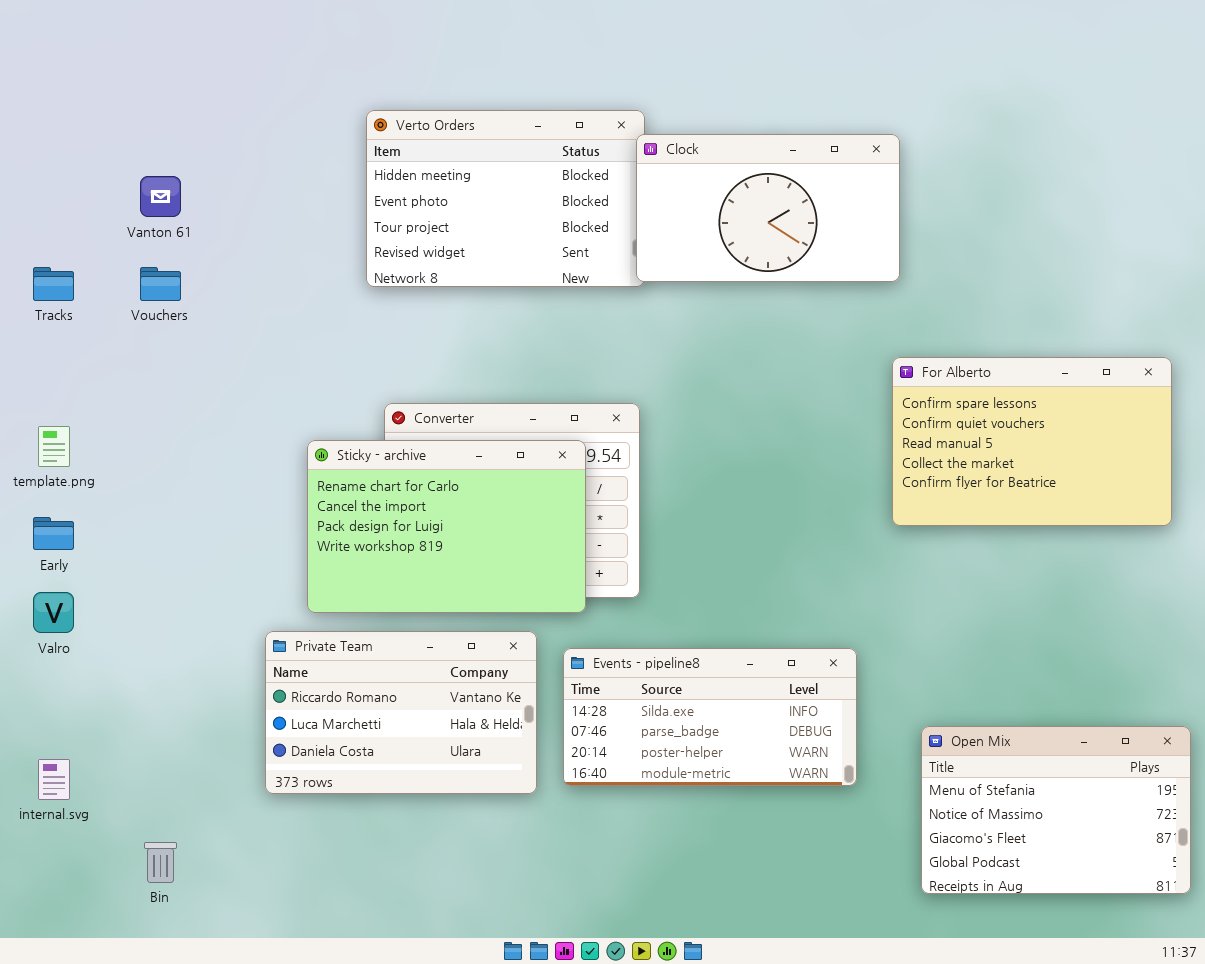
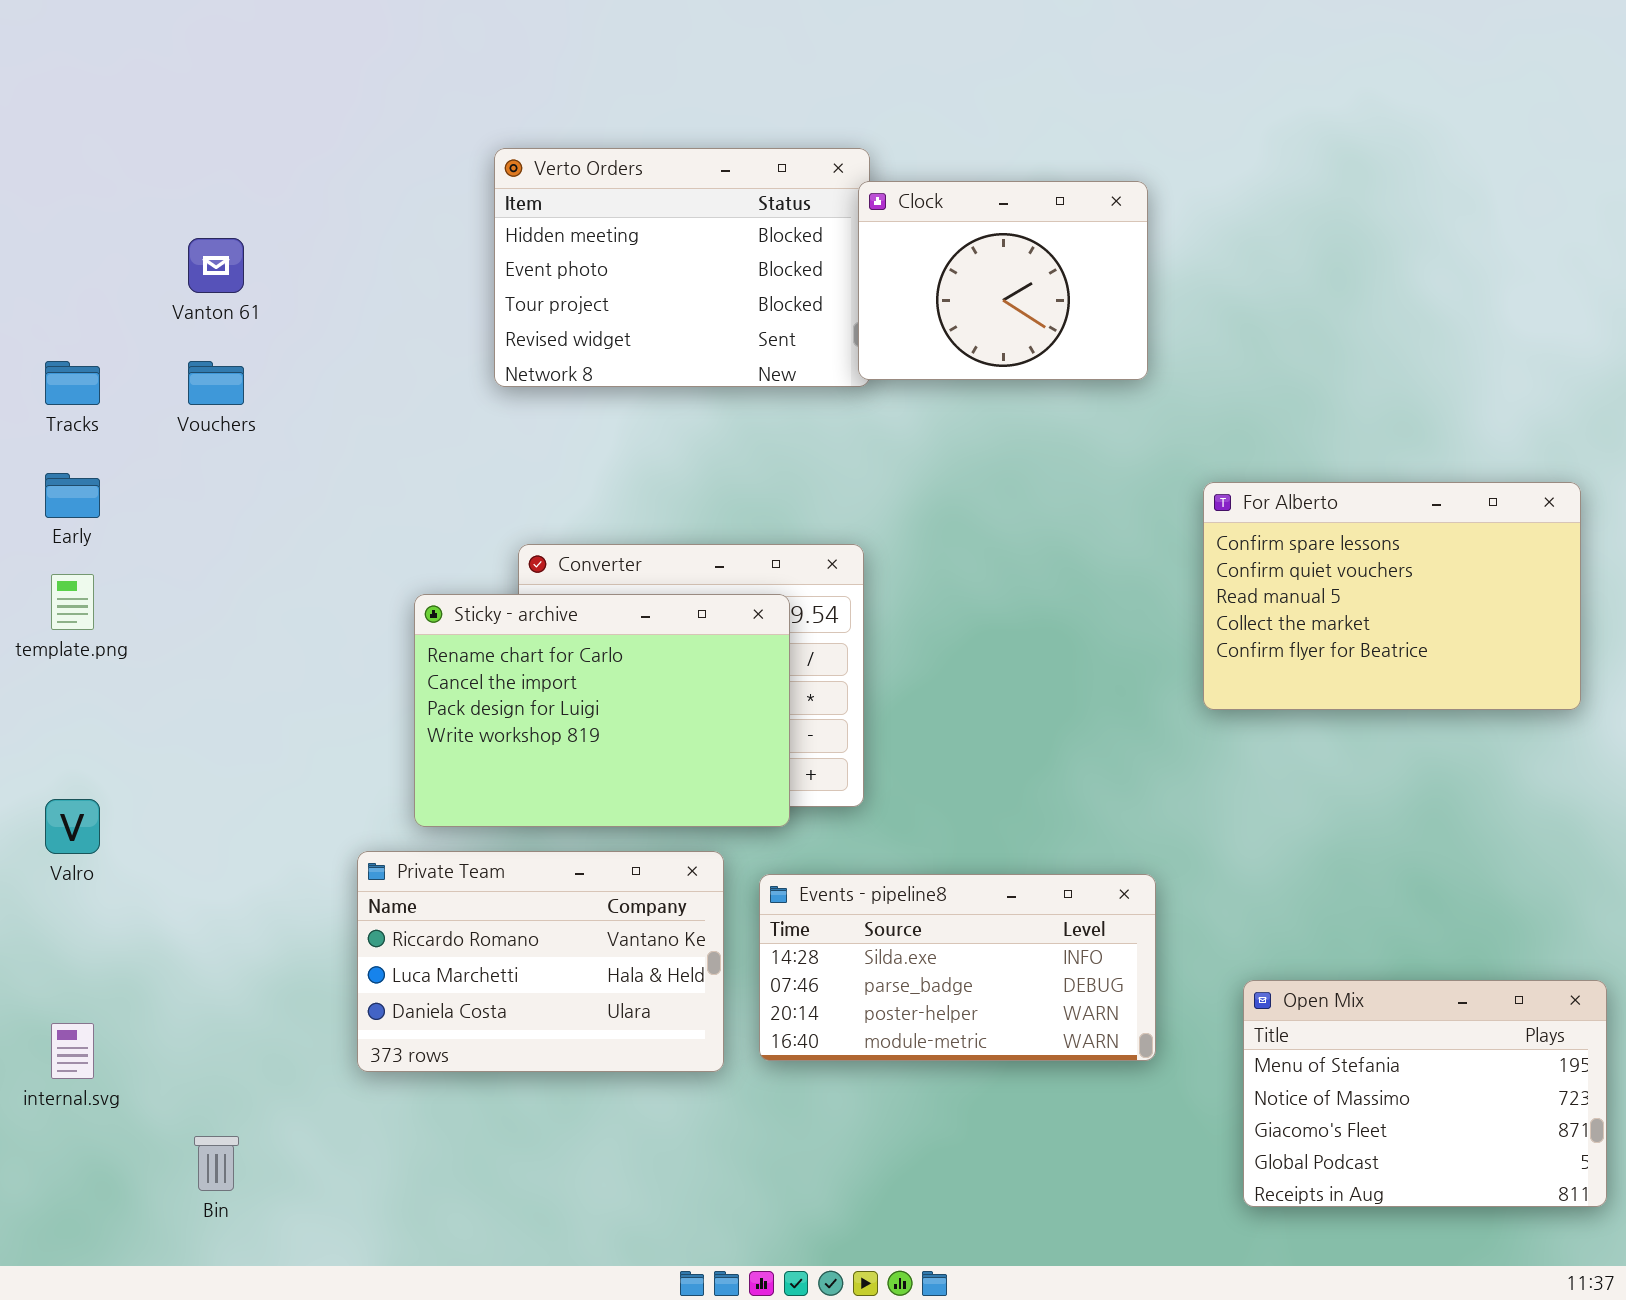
Clock: [636,134,900,282] -> [858,181,1148,380], resized
Early: [33,517,74,550] -> [45,473,100,518], moved

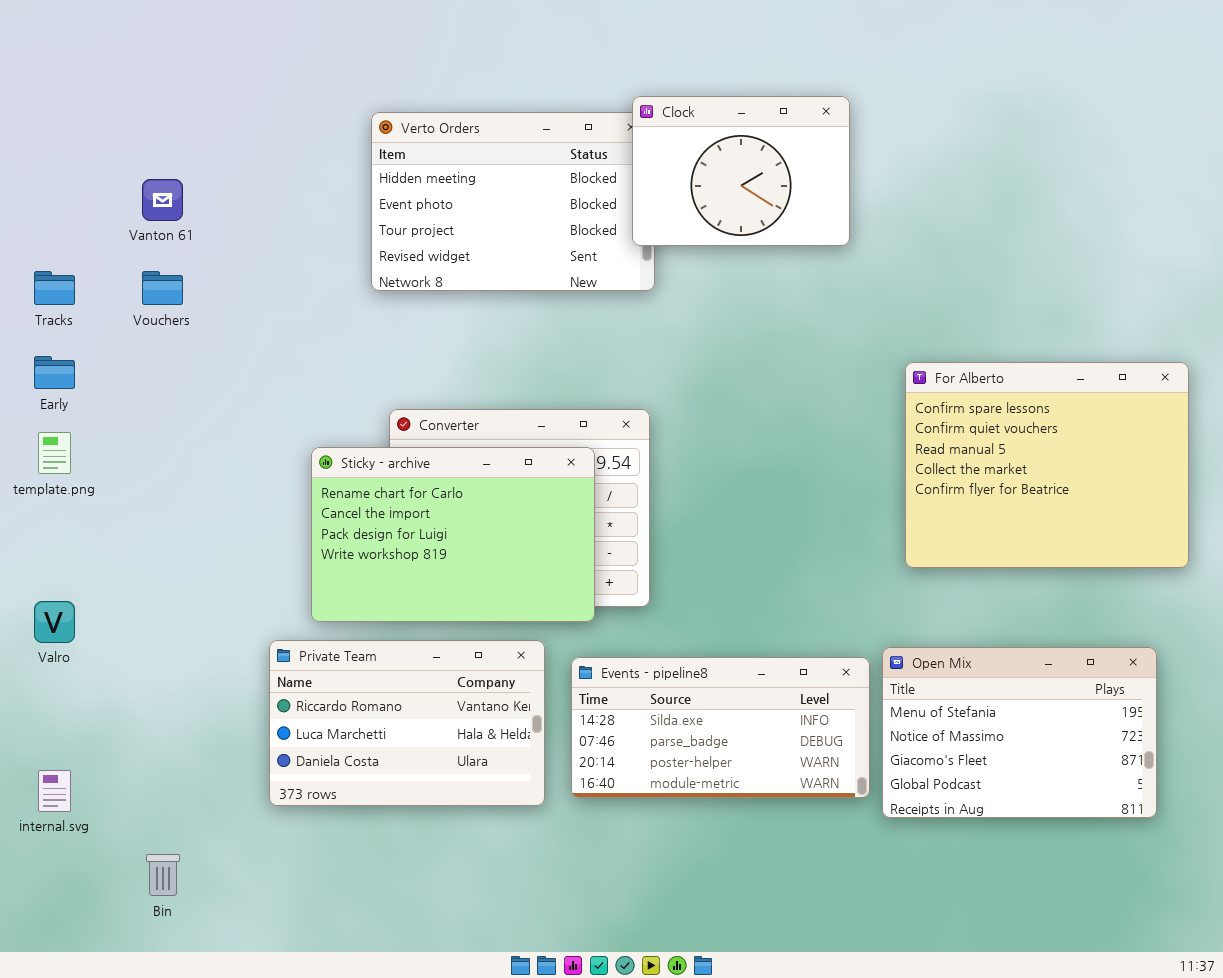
Clock: [858,181,1148,380] -> [632,96,850,246], moved
For Alberto: [1203,482,1581,710] -> [905,362,1189,568], resized
Open Mix: [1243,980,1607,1207] -> [882,647,1157,818], moved

